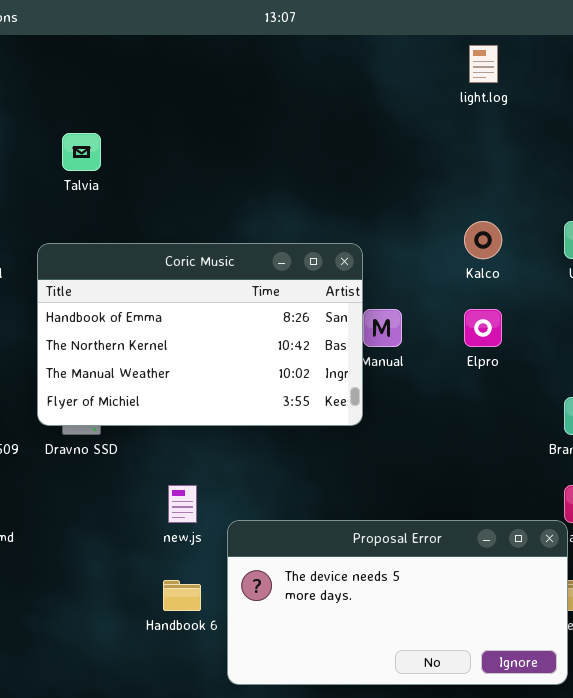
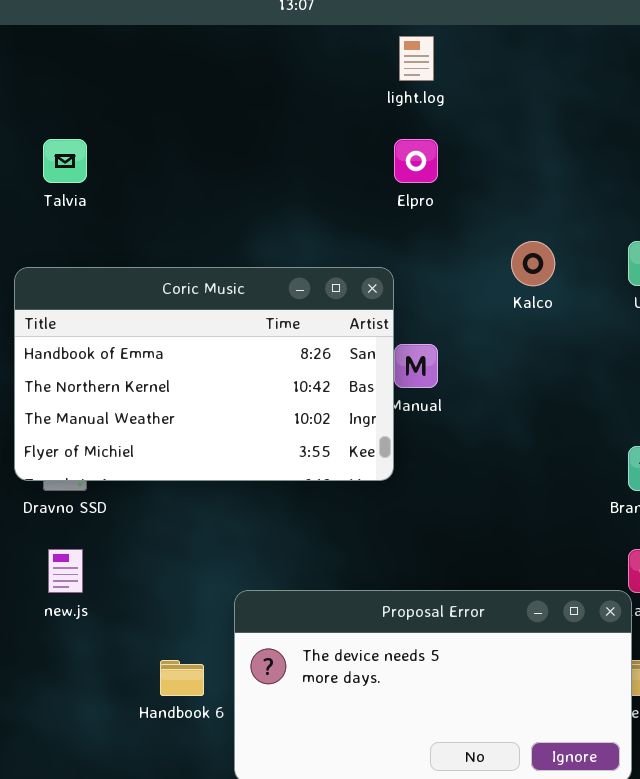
light.log: [469,45,498,83] -> [399,36,434,81], moved
Elpro: [464,309,502,347] -> [394,139,438,183], moved
new.js: [168,485,197,523] -> [48,549,83,593], moved

